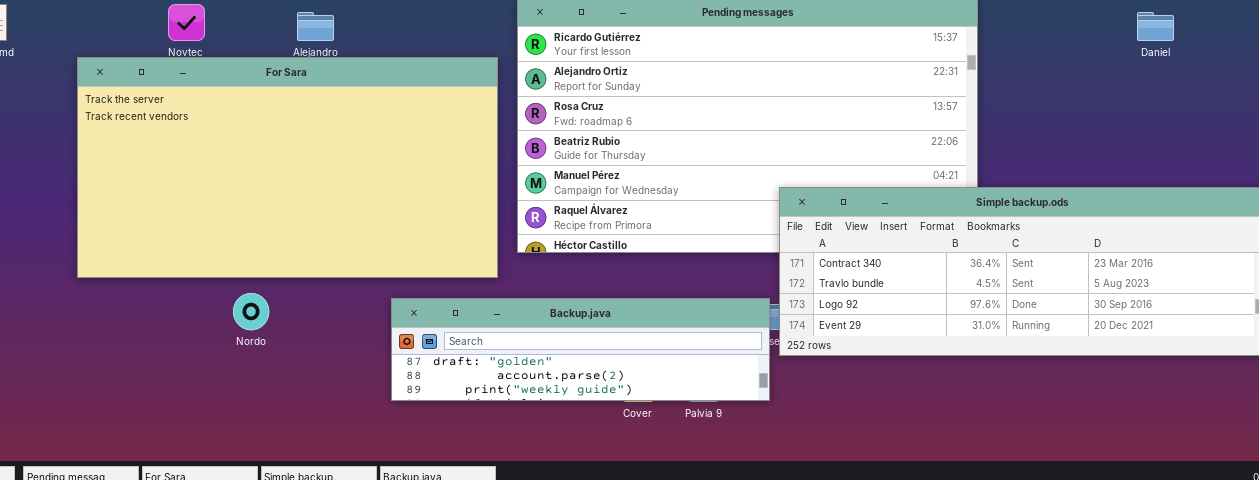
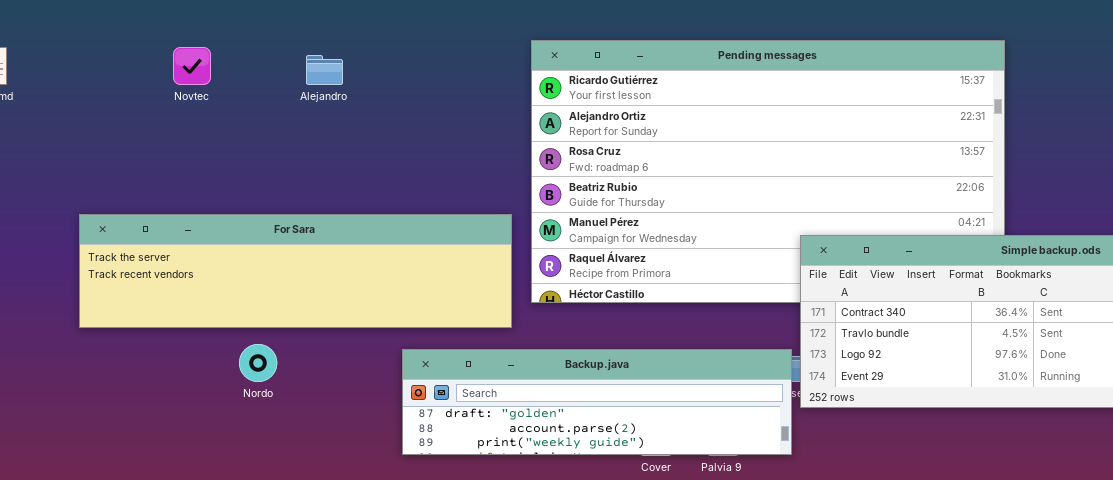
For Sara: [77,57,498,278] -> [79,214,512,328], resized

